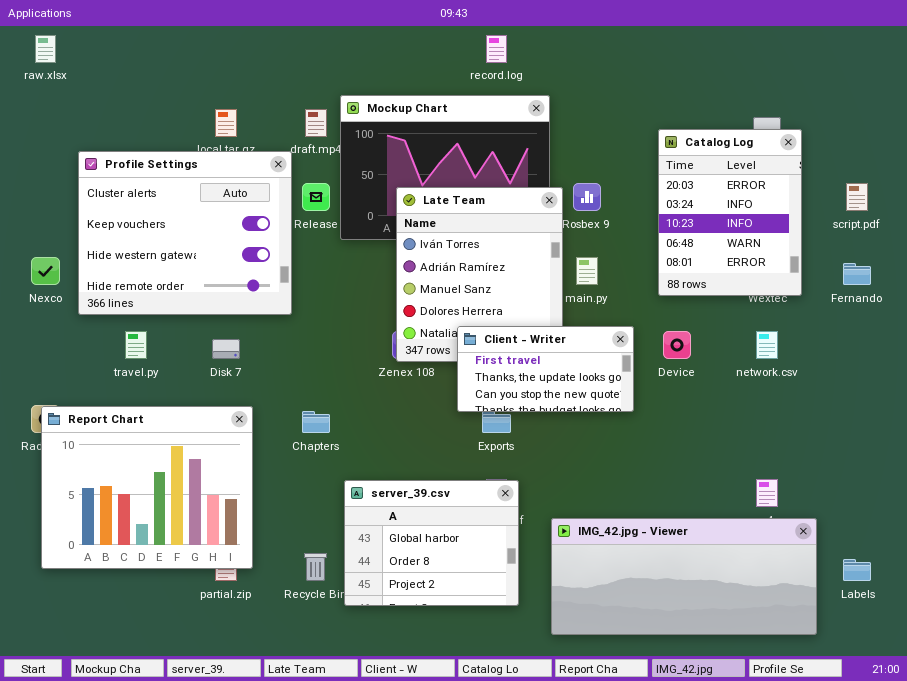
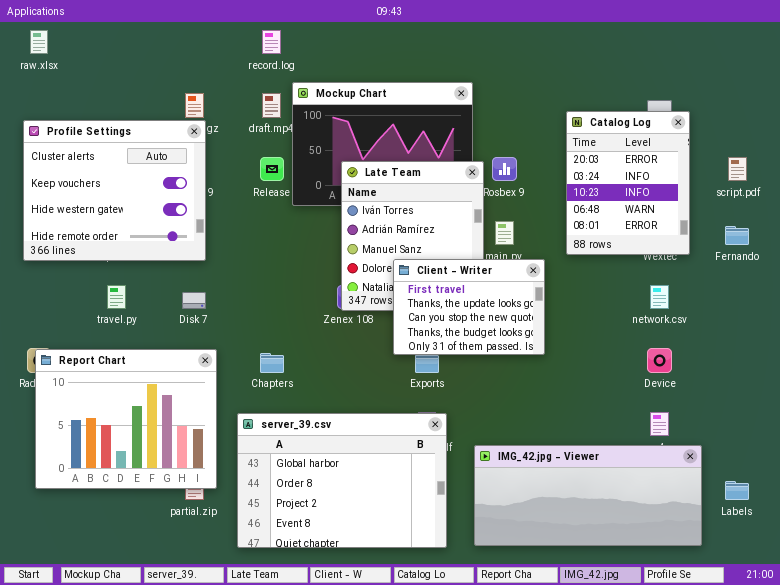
record.log: [486,35,507,63] -> [262,30,281,54], moved
Profile Settings: [78,151,292,315] -> [23,120,206,261], moved
Client - Writer: [457,326,634,412] -> [393,259,545,355], resized
Device: [663,331,691,359] -> [647,348,672,373], moved
server_39.csv: [344,480,519,606] -> [237,413,447,548], resized

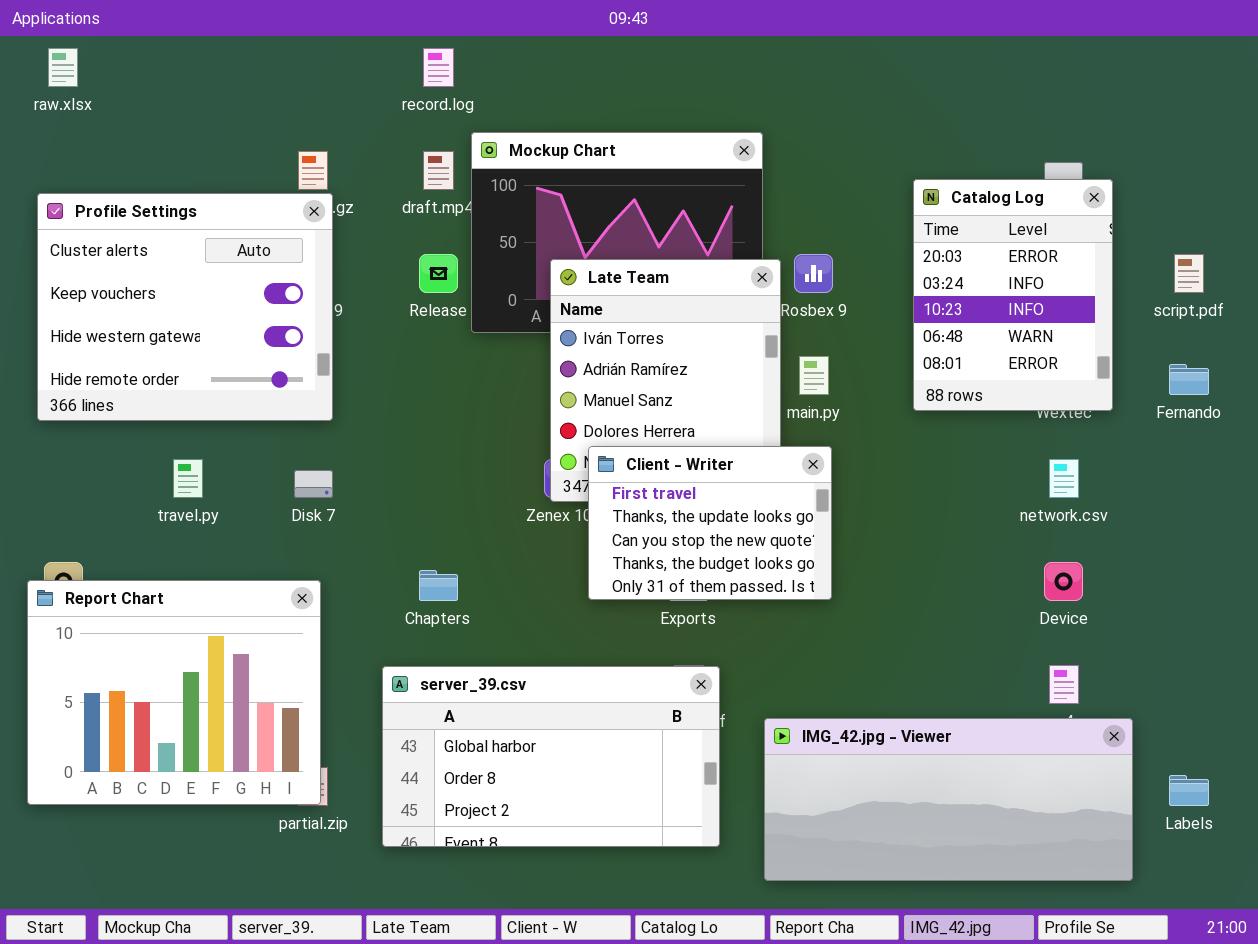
Client - Writer: [393,259,545,355] -> [588,446,832,600], moved
Report Chart: [35,349,217,489] -> [27,580,321,805], moved
server_39.csv: [237,413,447,548] -> [382,666,720,847], resized

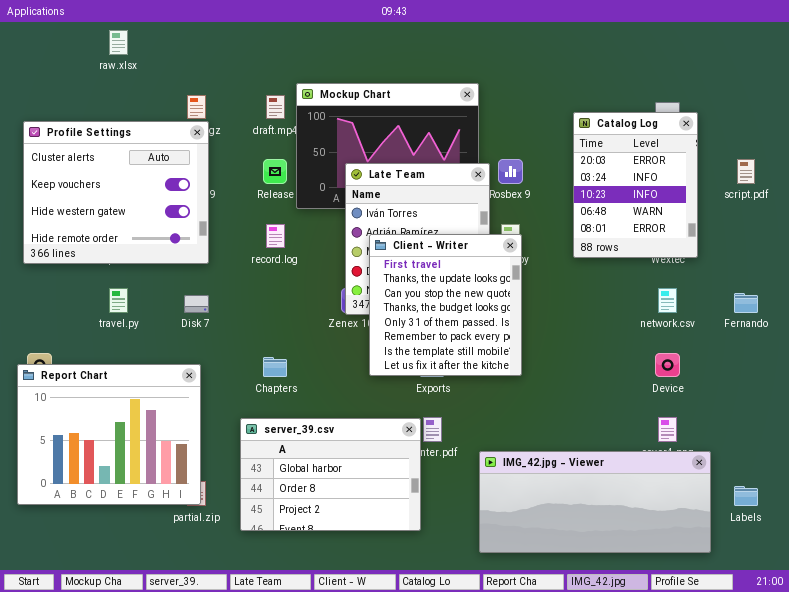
raw.xlsx: [48,48,78,87] -> [109,30,128,55], moved
record.log: [423,48,454,87] -> [266,224,285,248], moved
Fernando: [1169,364,1209,395] -> [734,293,758,313], moved
Client - Writer: [588,446,832,600] -> [369,234,522,376], resized
server_39.csv: [382,666,720,847] -> [240,418,421,531], resized

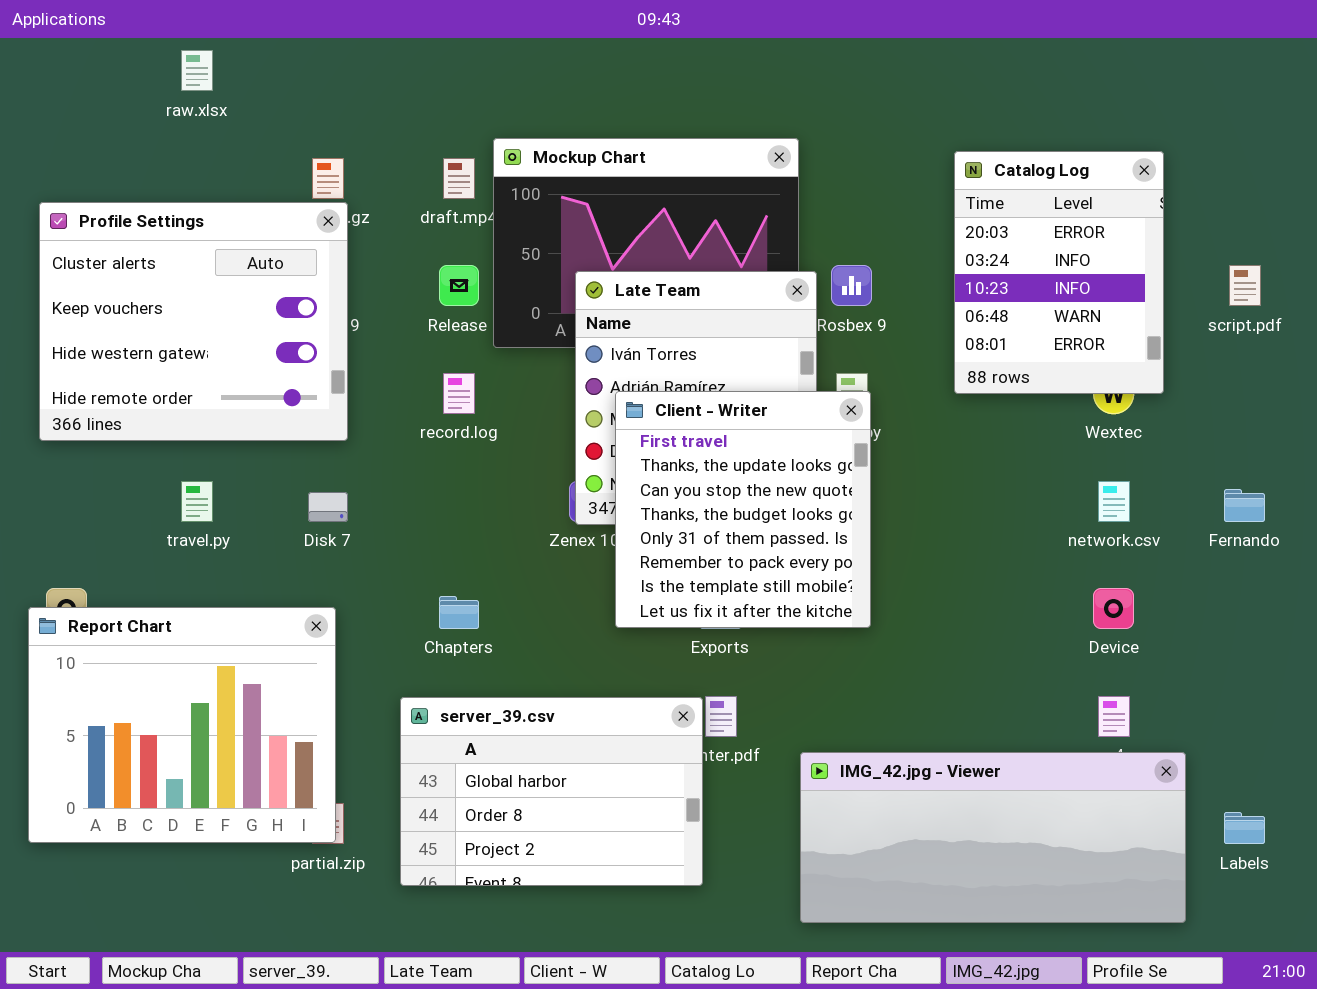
Catalog Log: [573,112,698,258] -> [954,151,1164,394], moved

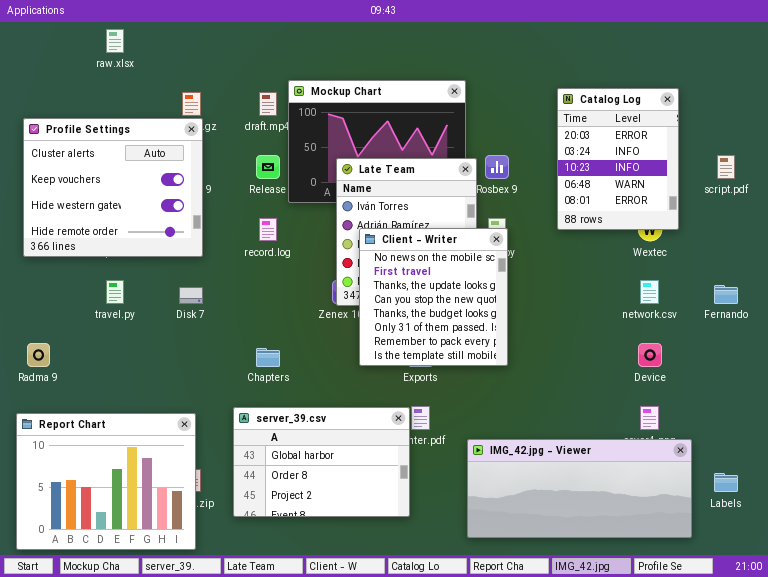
Client - Writer: [615,391,871,628] -> [359,228,508,366], scrolled up 1 row
Report Chart: [28,607,336,843] -> [16,413,196,550], moved

